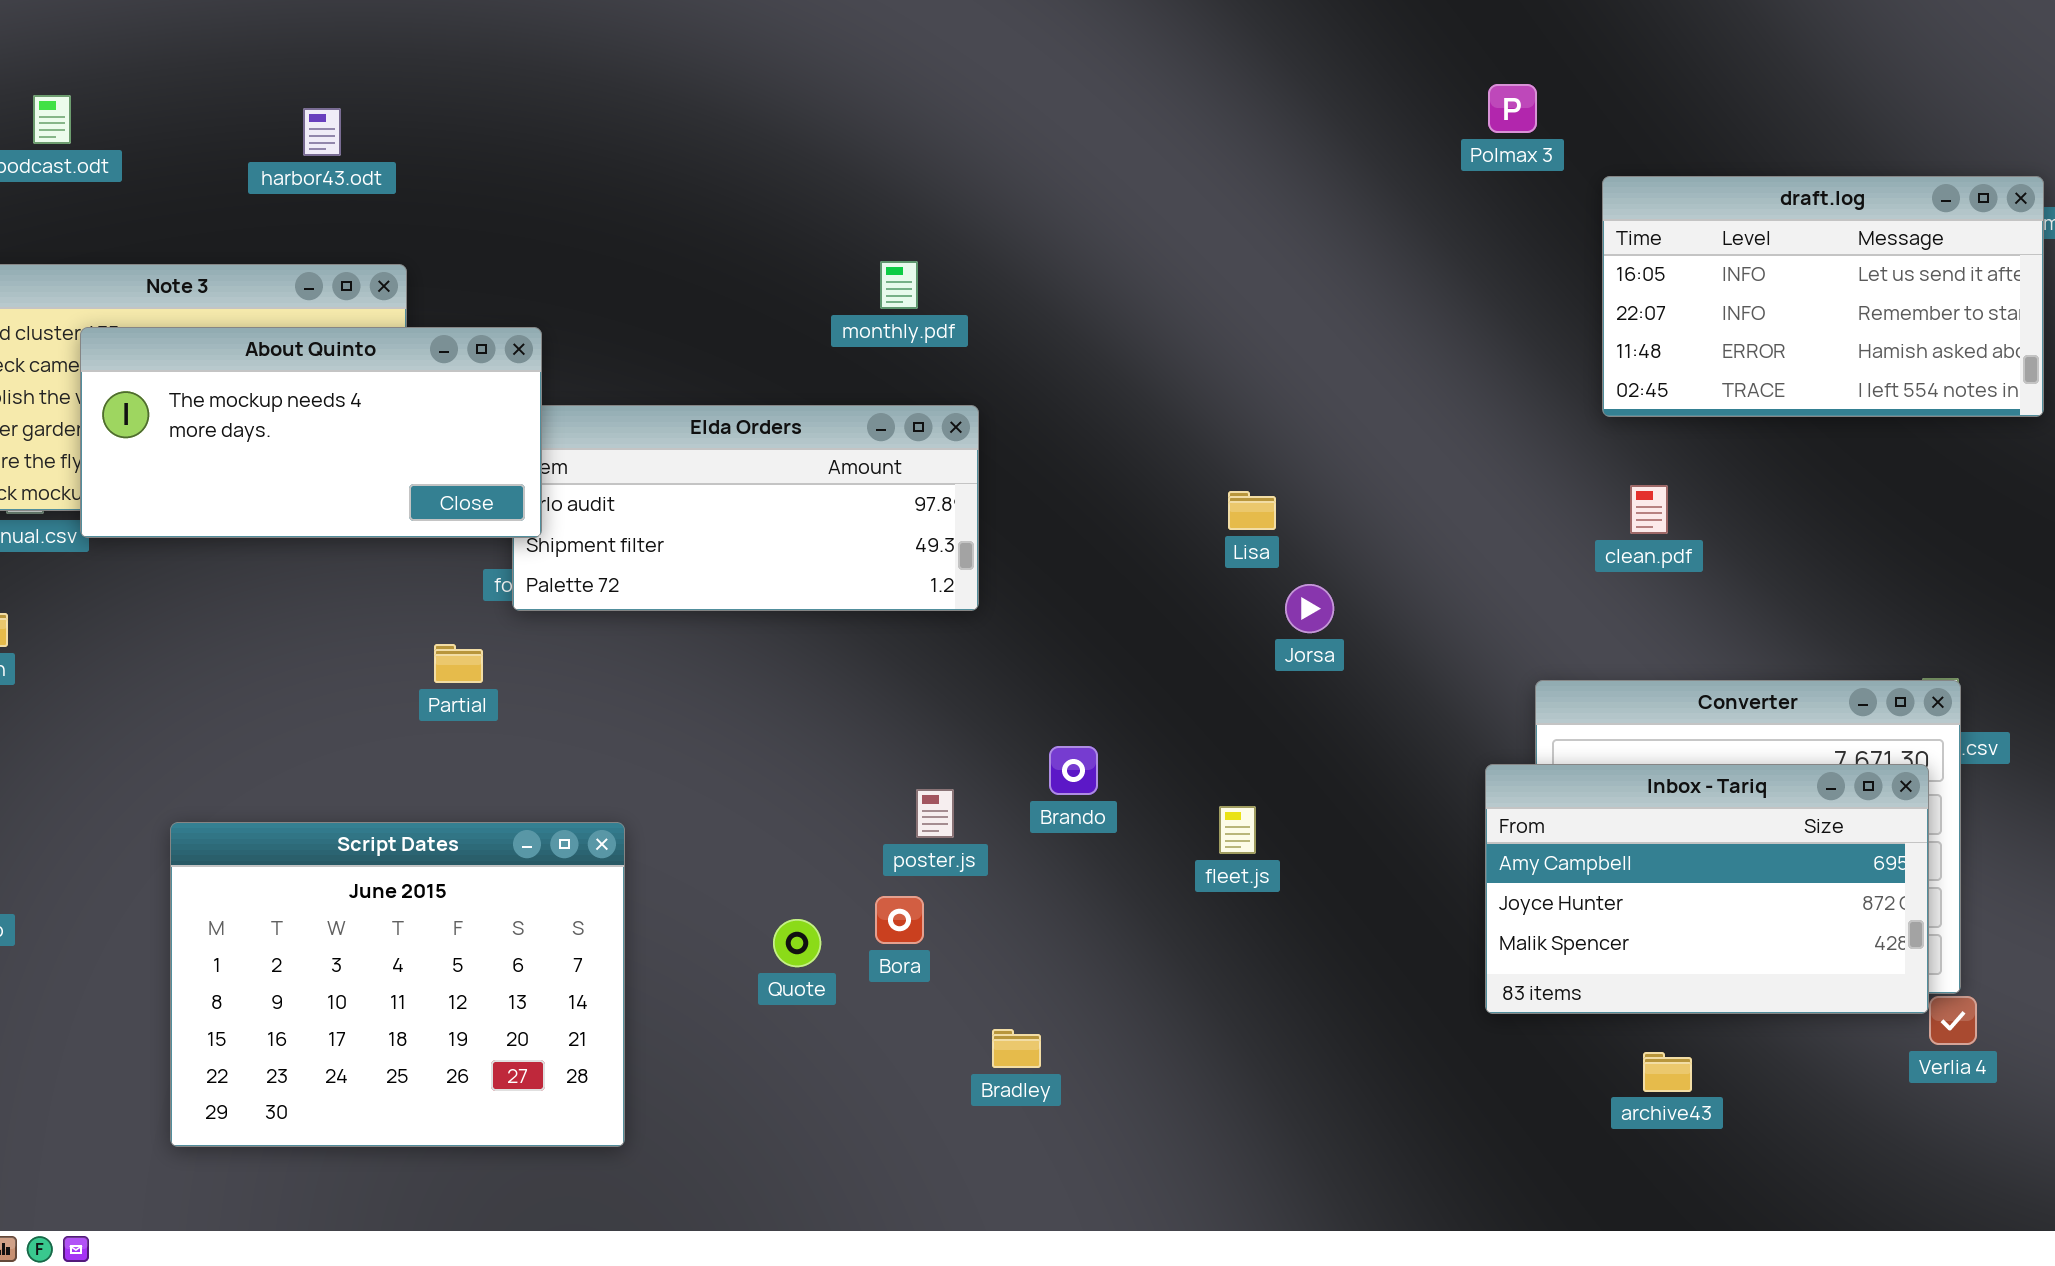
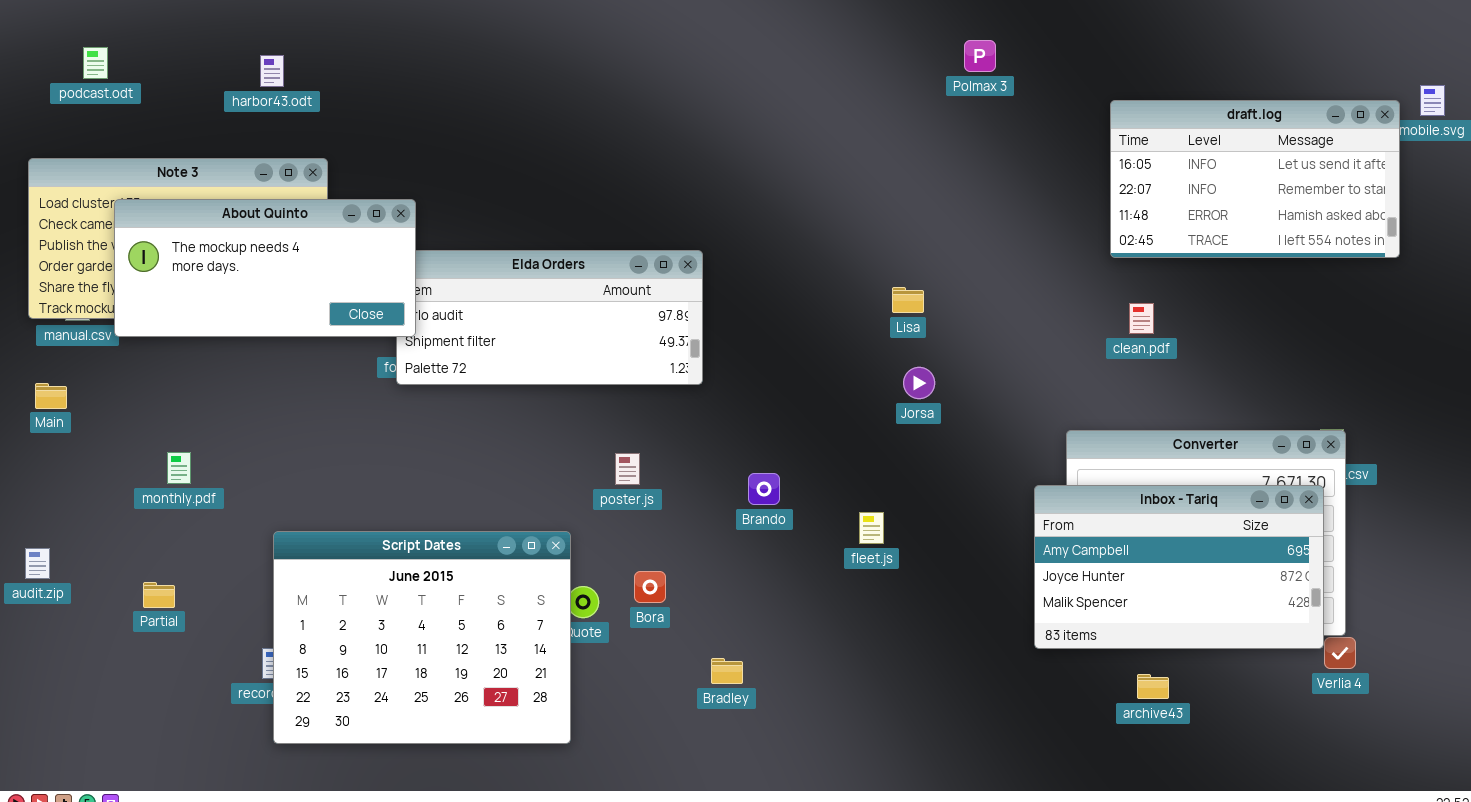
Polmax 3: [1488,84,1537,133] -> [964,40,996,72], moved
monthly.pdf: [880,261,918,309] -> [167,452,191,484], moved
Lisa: [1228,491,1276,530] -> [892,287,924,313], moved
Partial: [434,644,483,683] -> [143,582,175,608], moved
poster.js: [916,789,954,838] -> [615,453,640,485], moved
Script Dates: [170,822,625,1147] -> [273,531,571,744], moved

